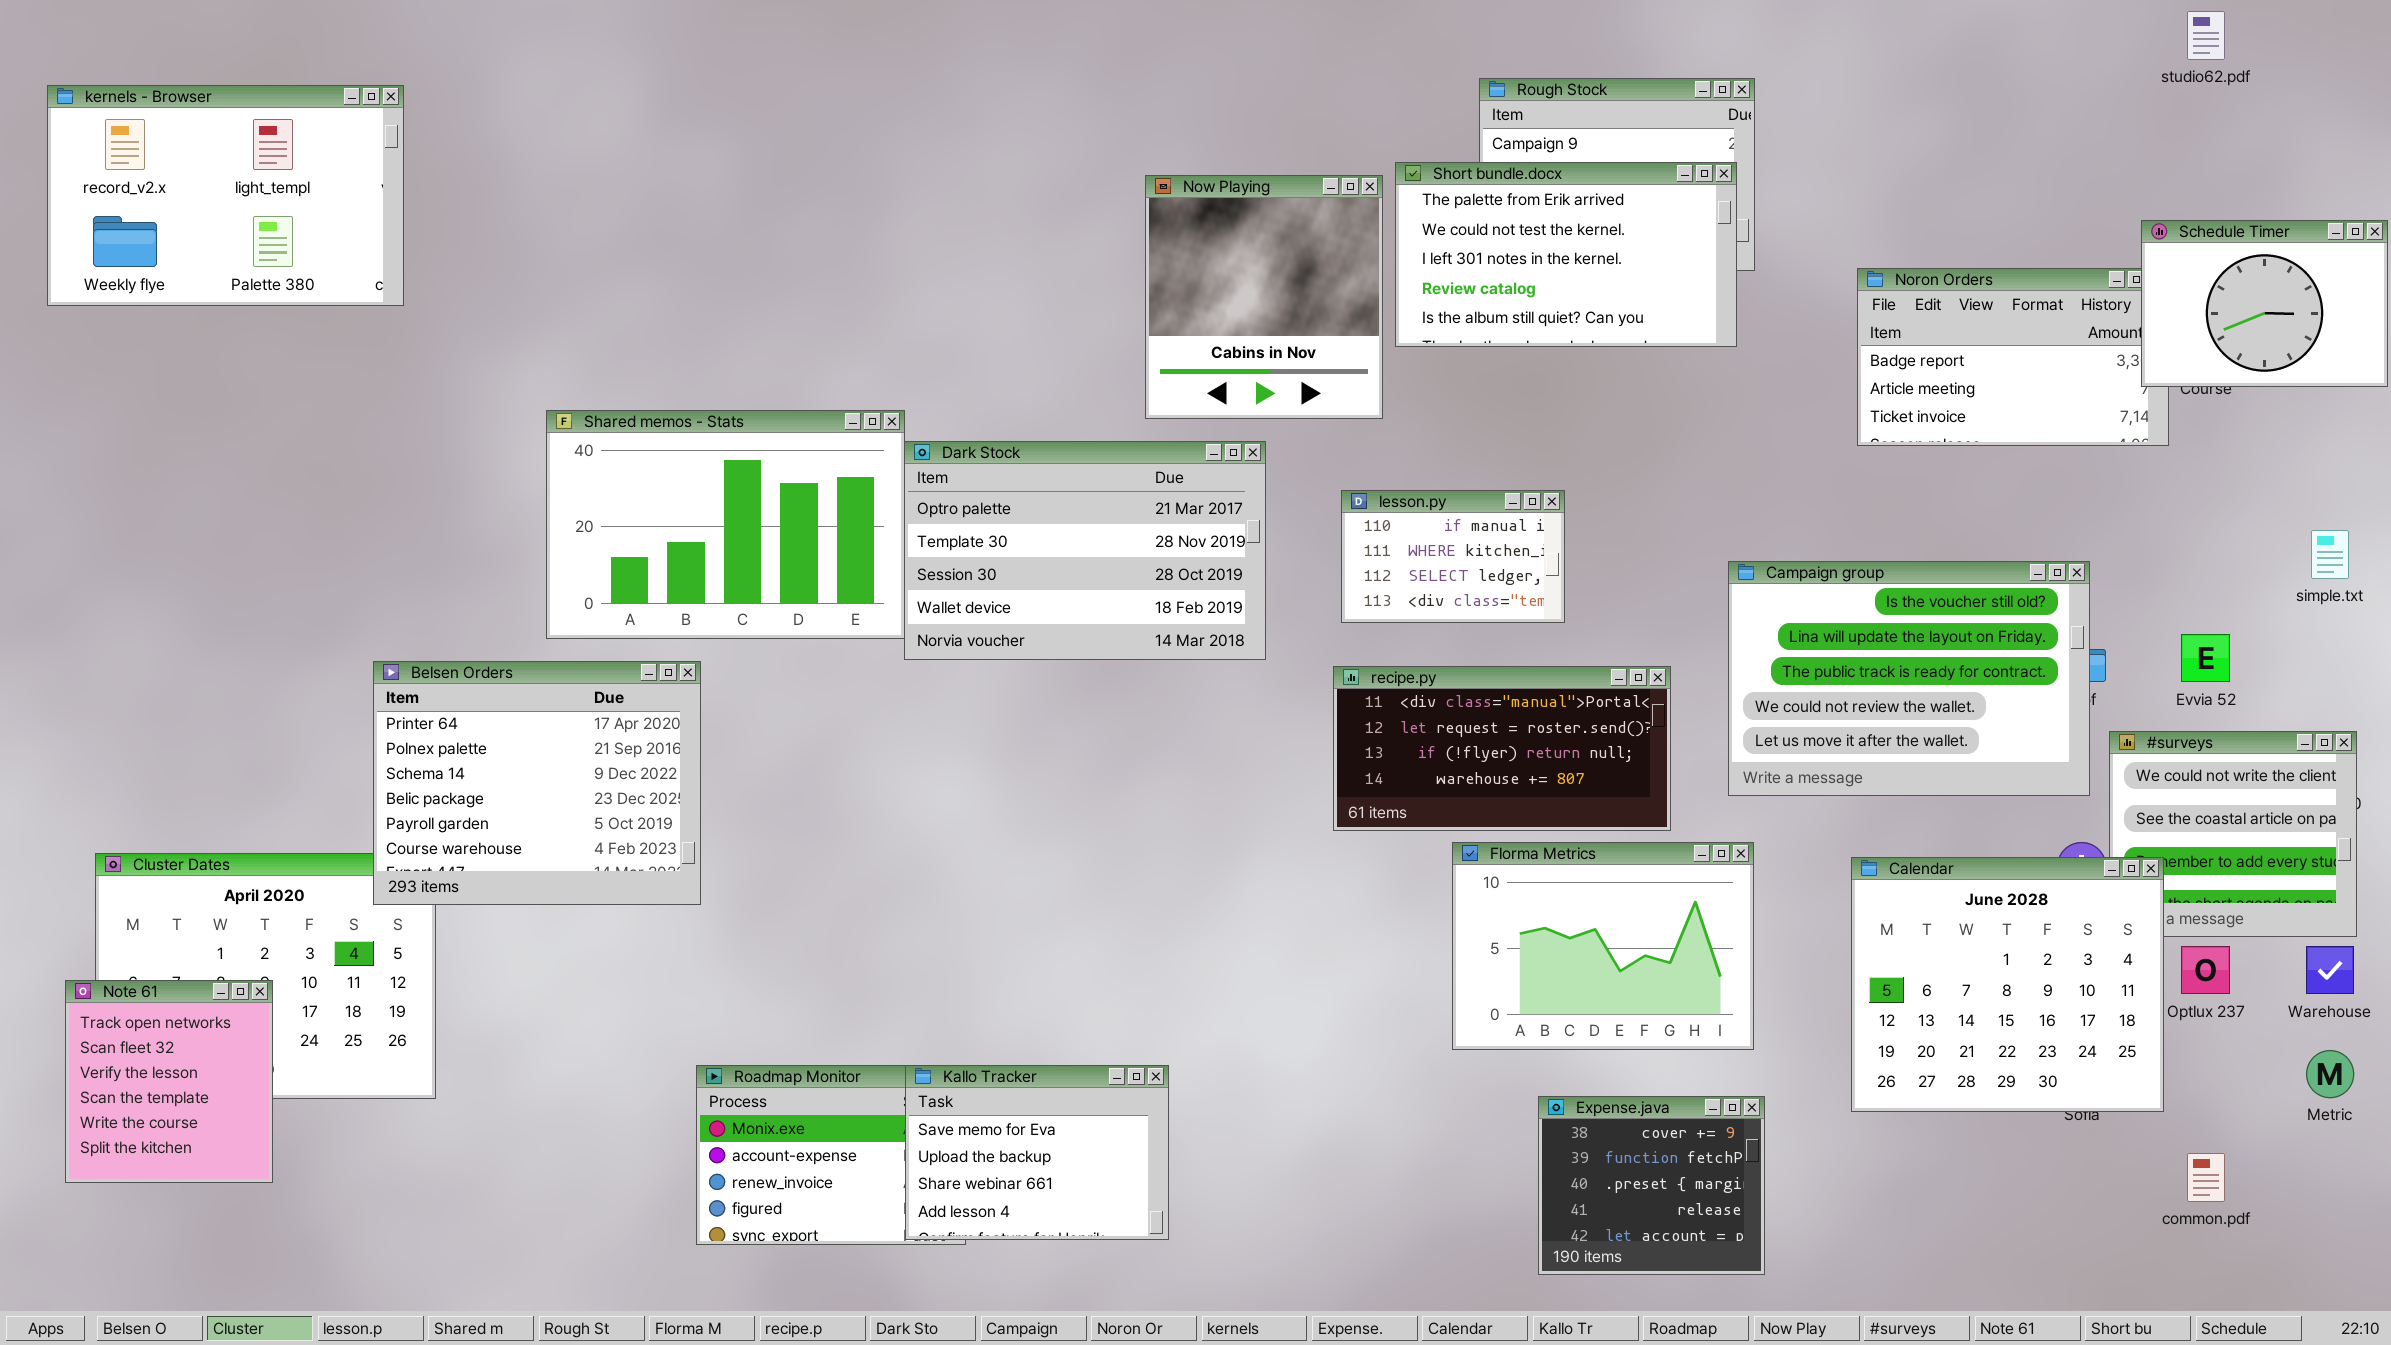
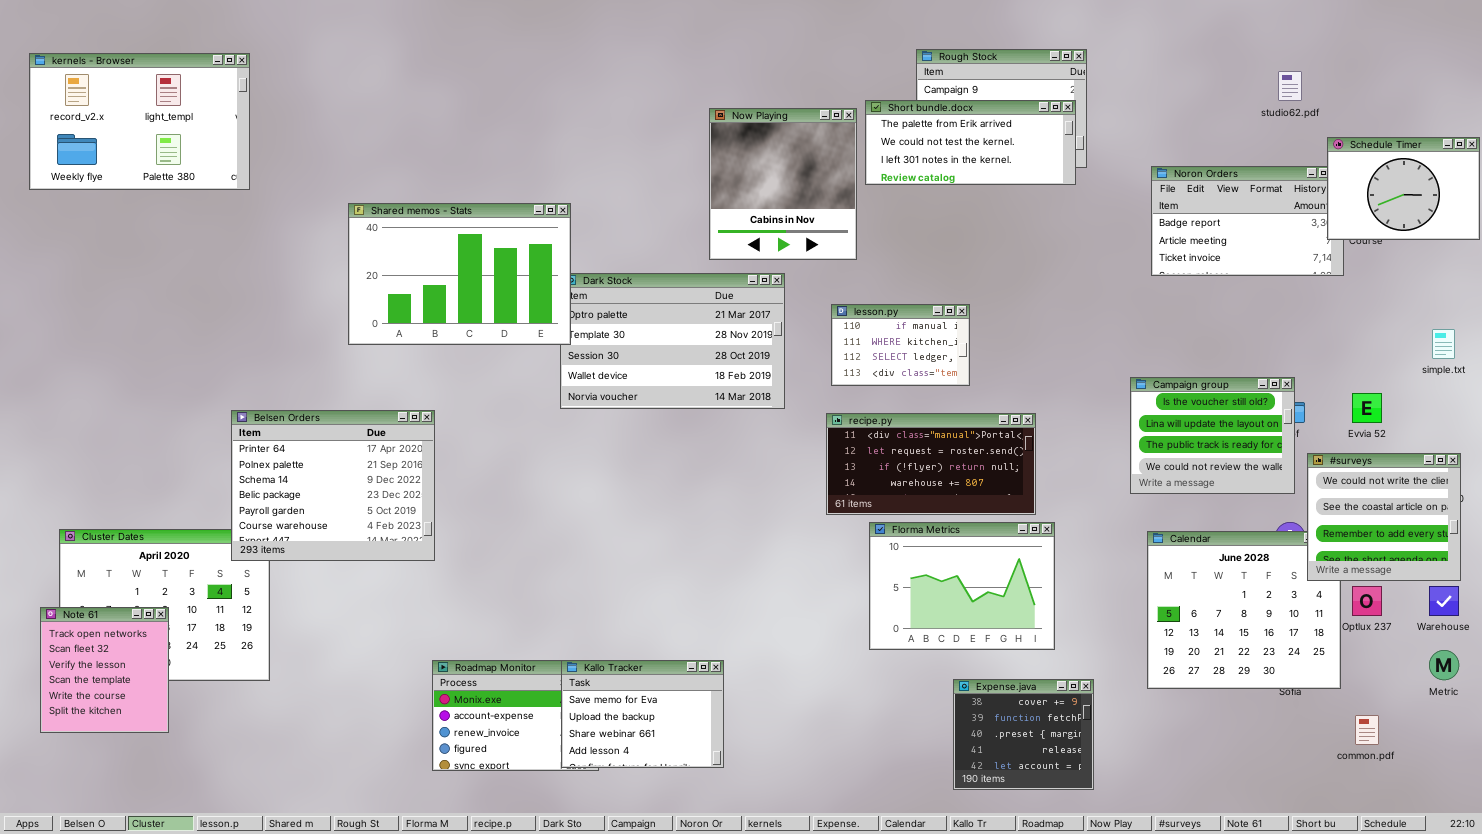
studio62.pdf: [2187,11,2225,60] -> [1278,71,1302,101], moved
Short bundle.docx: [1395,162,1737,347] -> [865,100,1076,185], resized
Shared memos - Stats: [546,410,905,639] -> [348,203,571,345], moved
Campaign group: [1728,561,2090,796] -> [1130,377,1295,494], resized
#surveys: [2109,731,2357,937] -> [1307,453,1461,581], raised
Florma Metrics: [1452,842,1754,1050] -> [869,522,1055,650], moved

